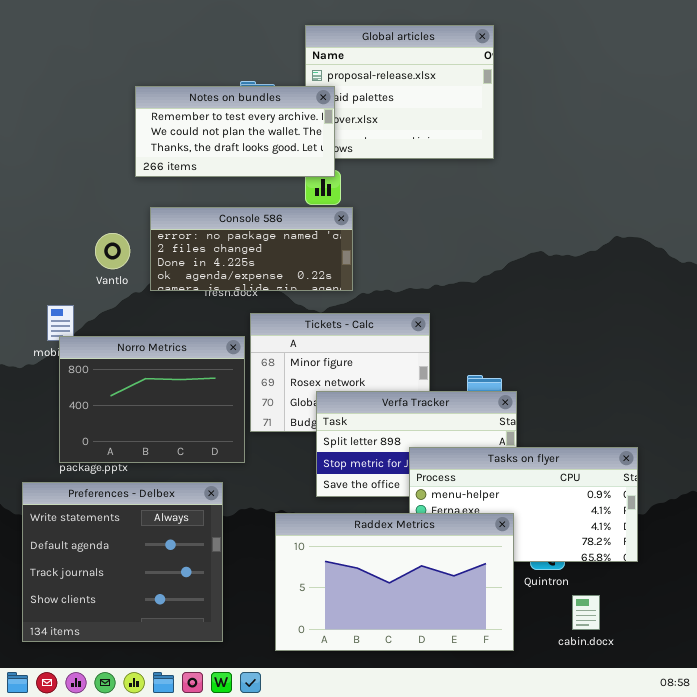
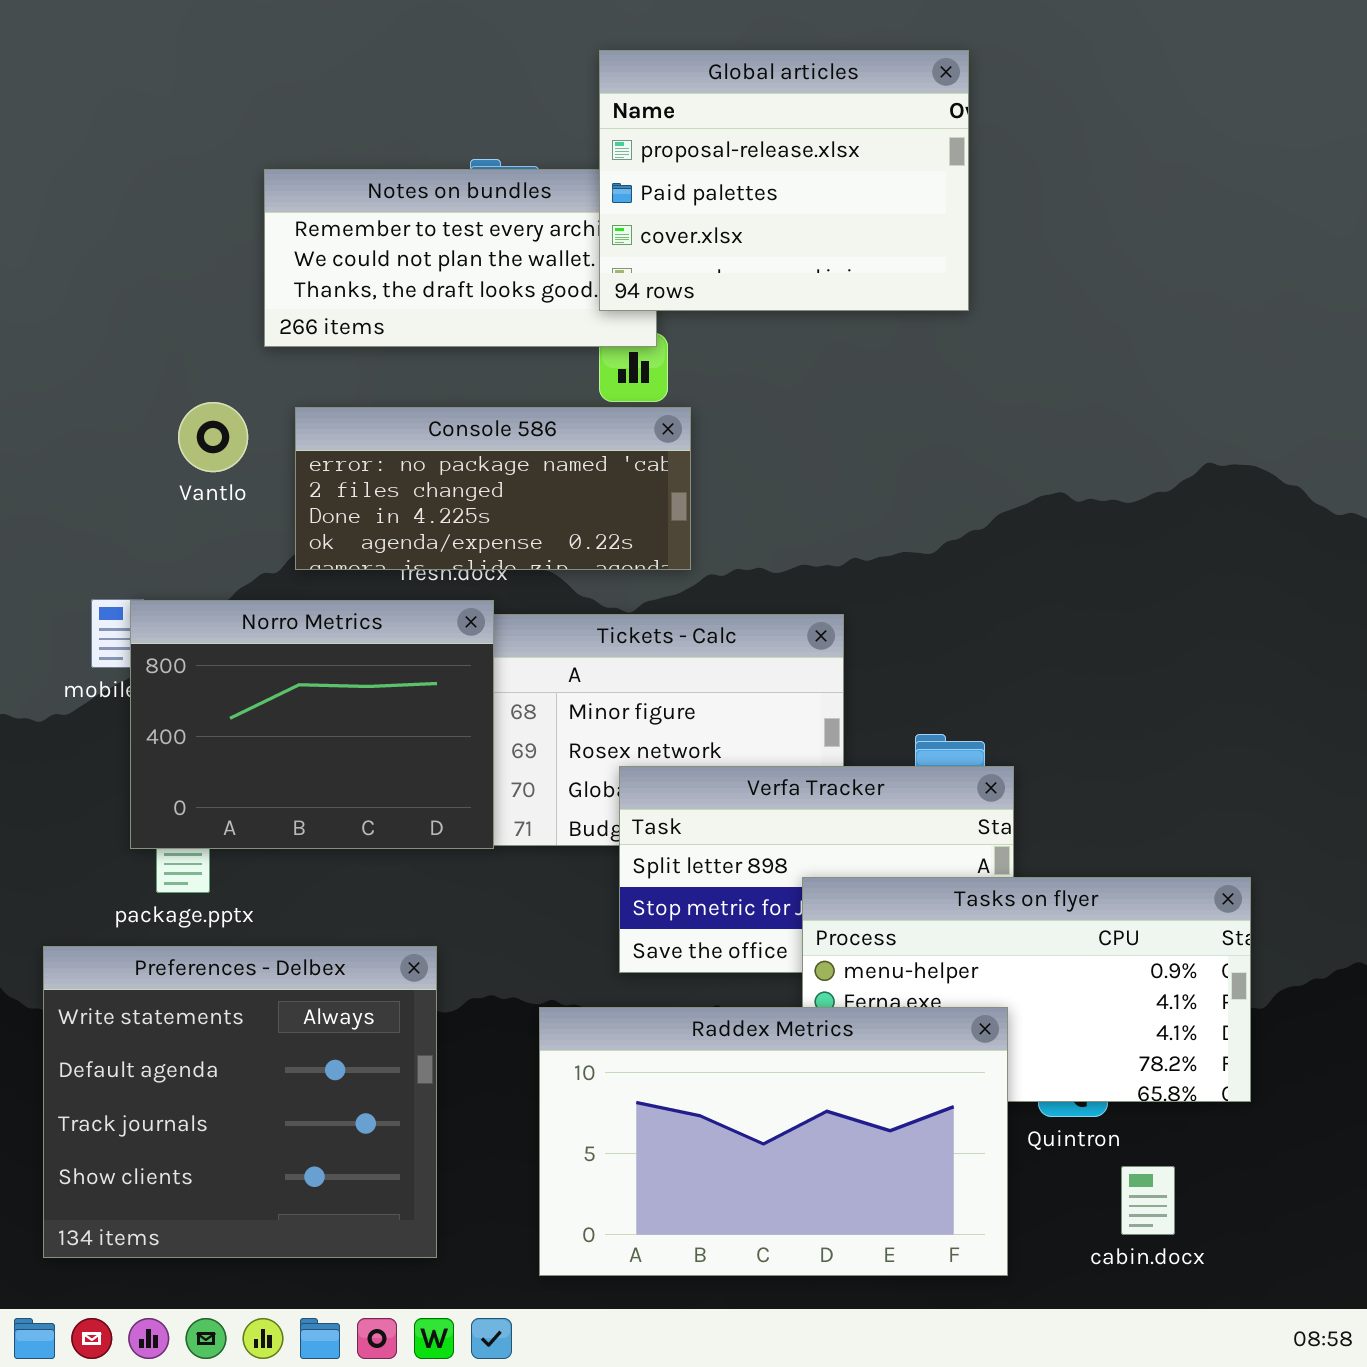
Global articles: [305,25,494,159] -> [599,50,969,311], raised
Vantlo: [95,233,130,269] -> [178,402,248,472], moved
Norro Metrics: [59,336,245,463] -> [130,600,494,849], moved

